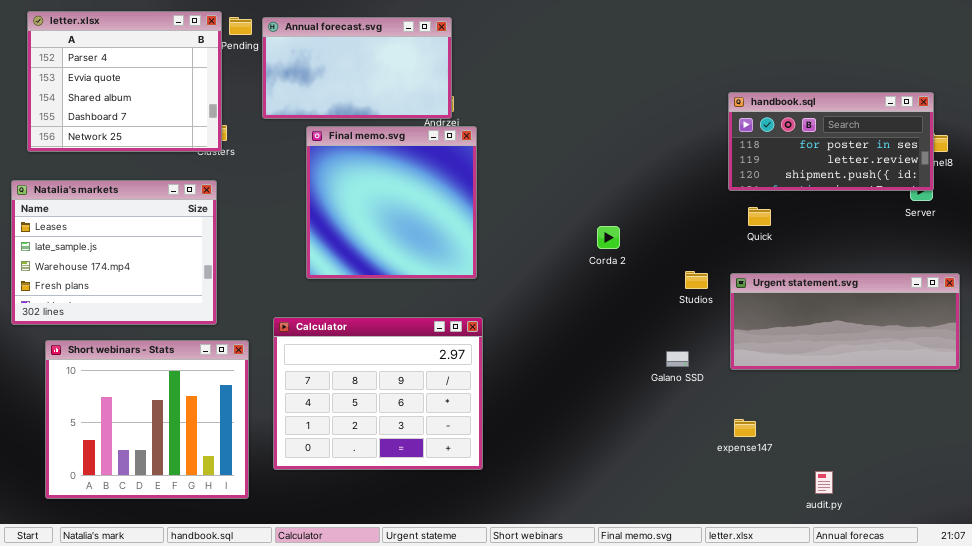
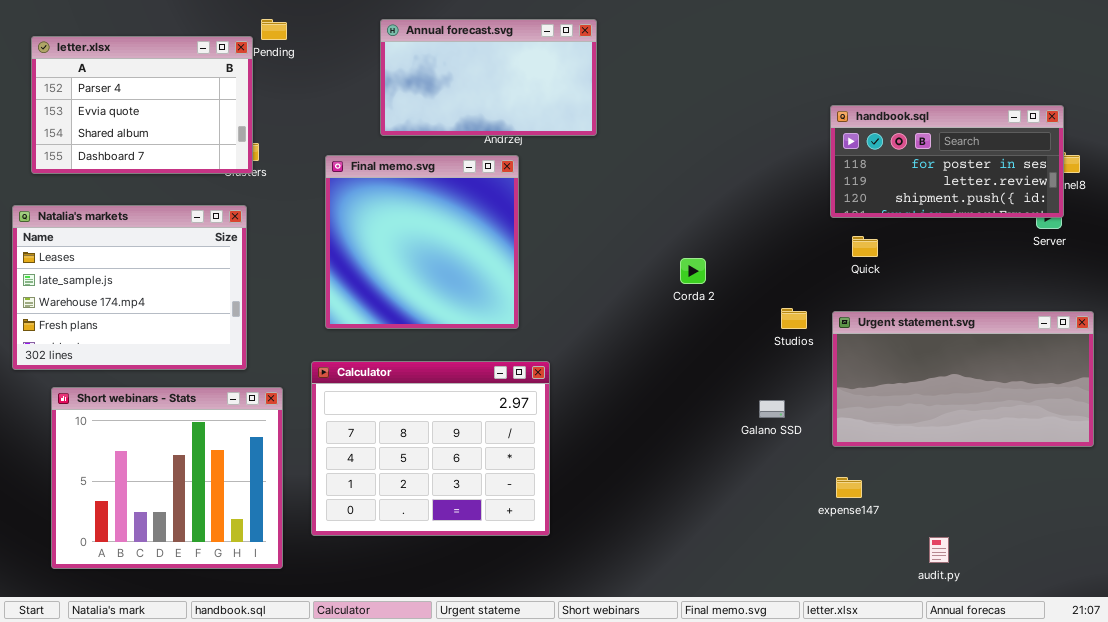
letter.xlsx: [27,11,222,152] -> [31,36,253,174], resized
Annual forecast.svg: [262,17,452,119] -> [380,19,597,136], moved
Final memo.svg: [306,126,477,279] -> [325,155,519,329], moved
Urgent statement.svg: [730,273,960,370] -> [832,311,1094,447], resized

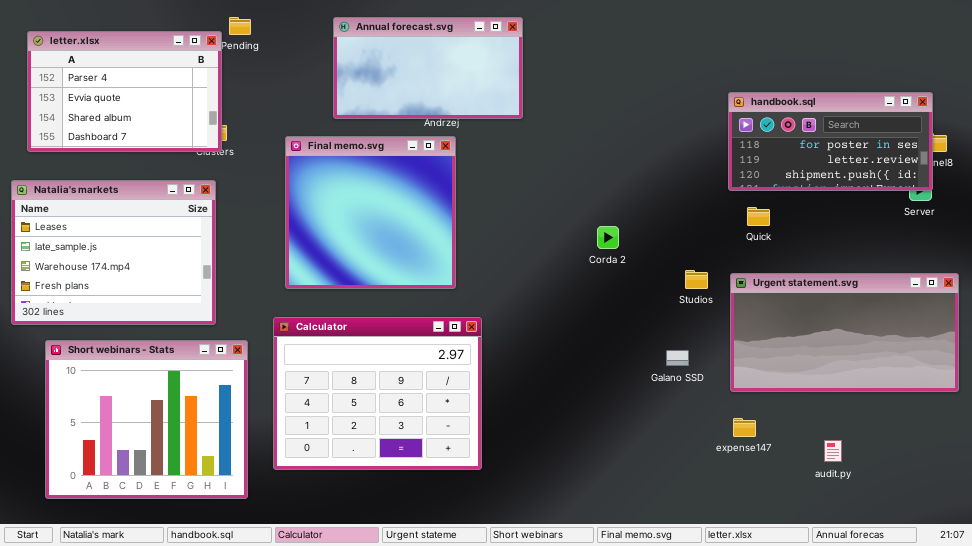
audit.py: [929,537,949,563] -> [824,440,842,462], moved

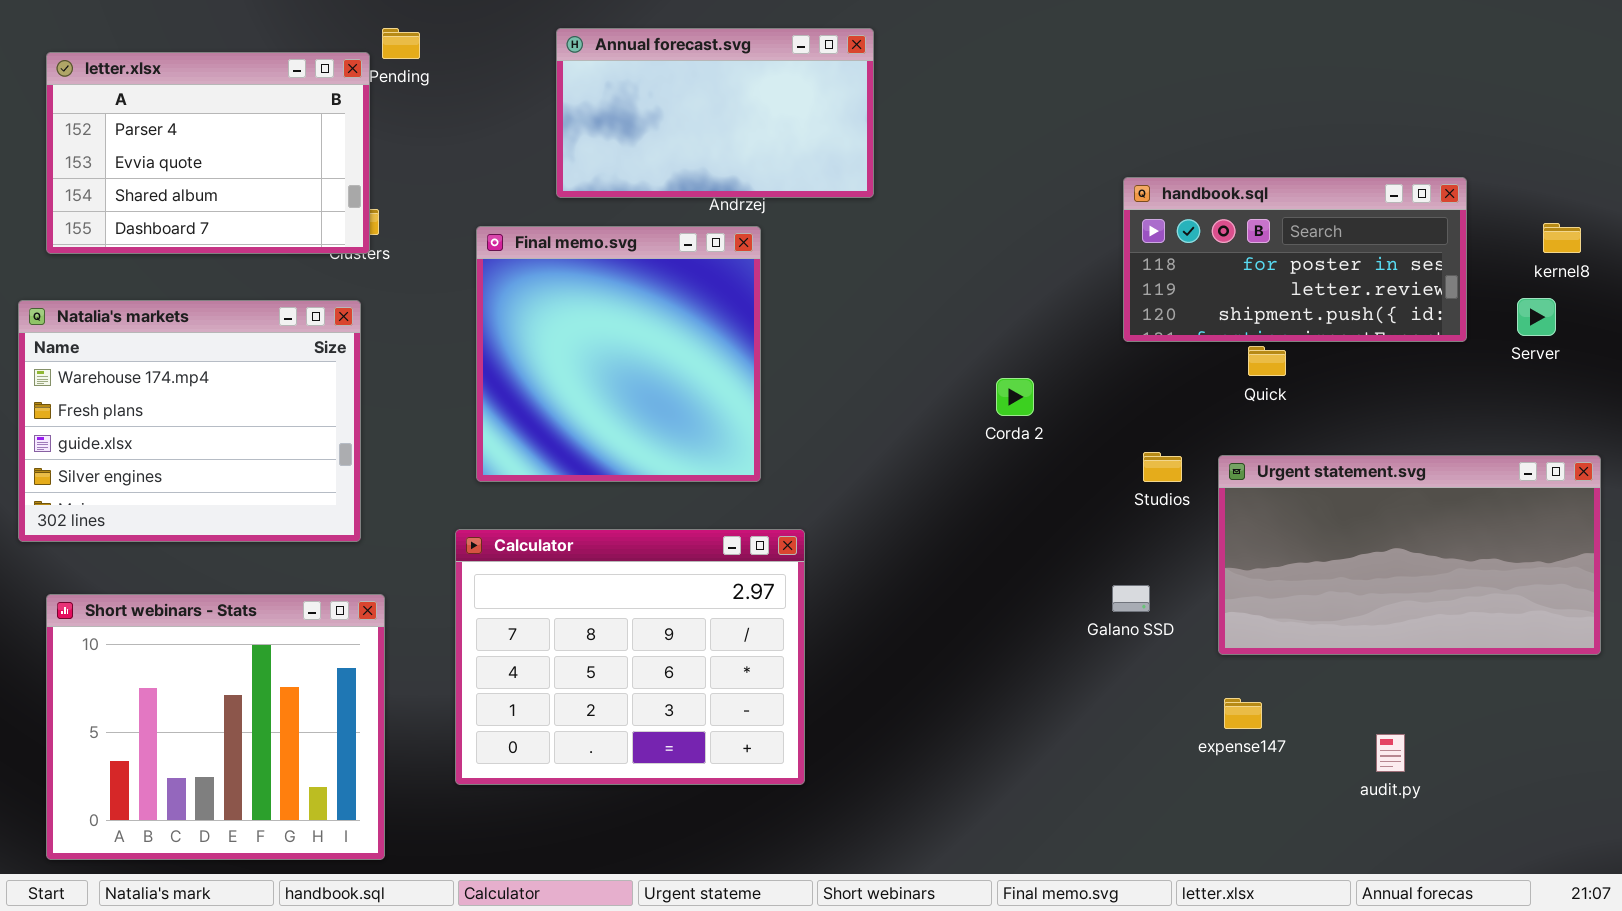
handbook.sql: [728,92,933,191] -> [1123,177,1467,342], moved
Natalia's markets: [11,180,216,325] -> [18,300,361,542], scrolled down 2 rows
Short webinars - Stats: [45,340,248,499] -> [46,594,385,860], moved

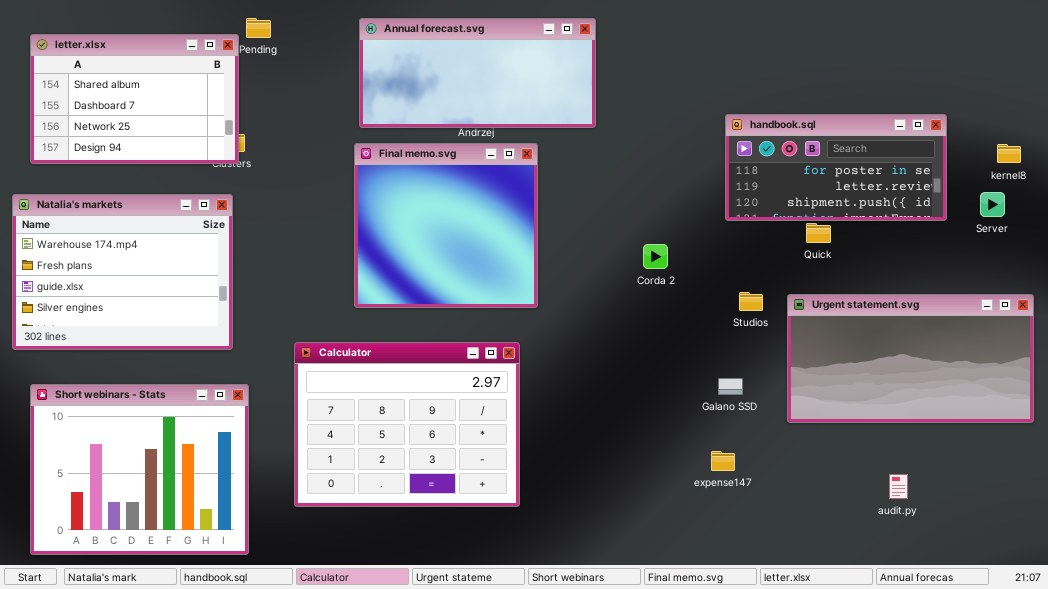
Annual forecast.svg: [556,28,874,198] -> [359,18,596,128], resized
letter.xlsx: [46,52,370,254] -> [30,34,239,164], scrolled down 2 rows
Final memo.svg: [476,226,761,482] -> [354,143,538,308], moved
expense147: [1224,698,1262,729] -> [711,451,735,471], moved

